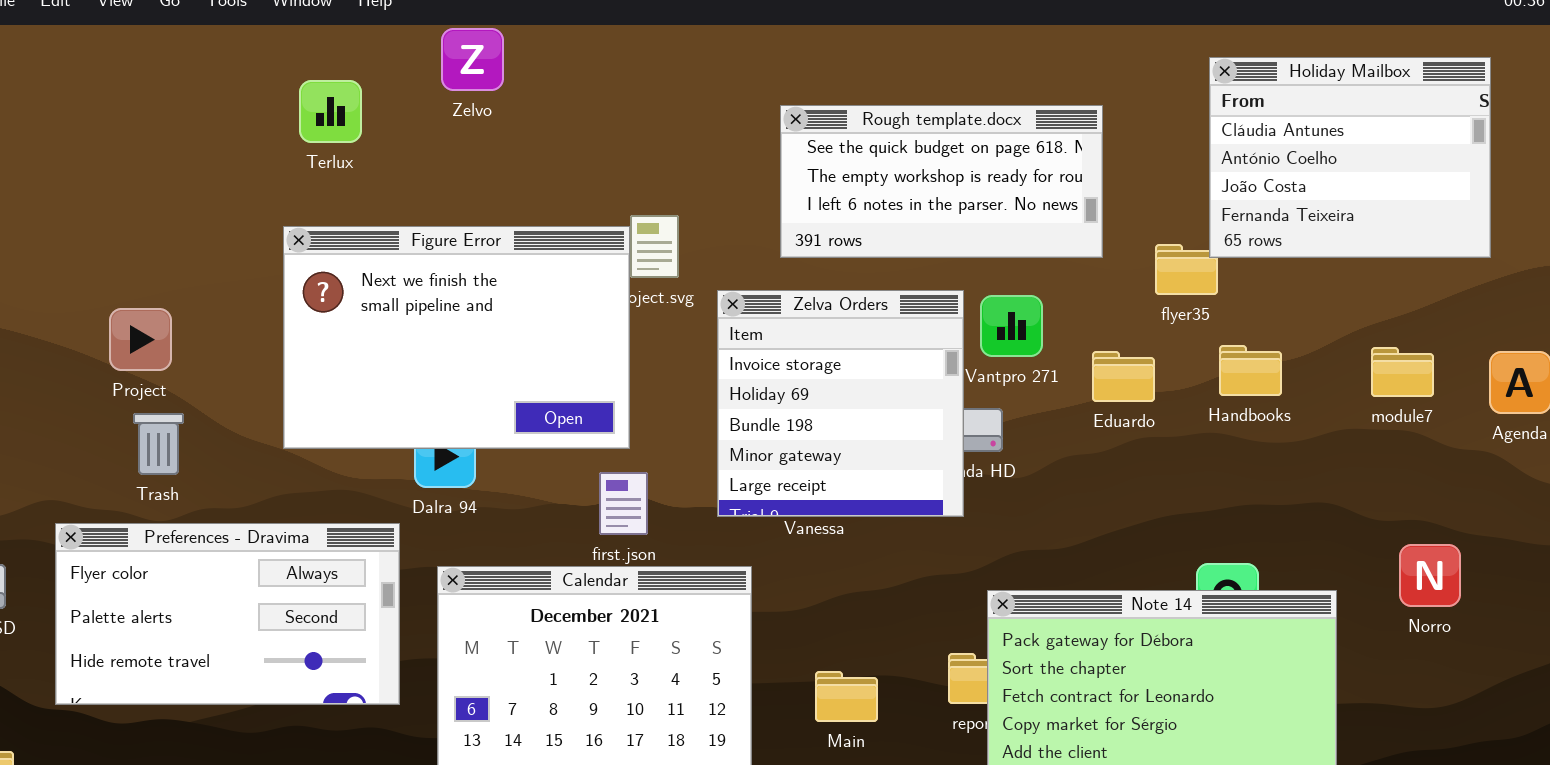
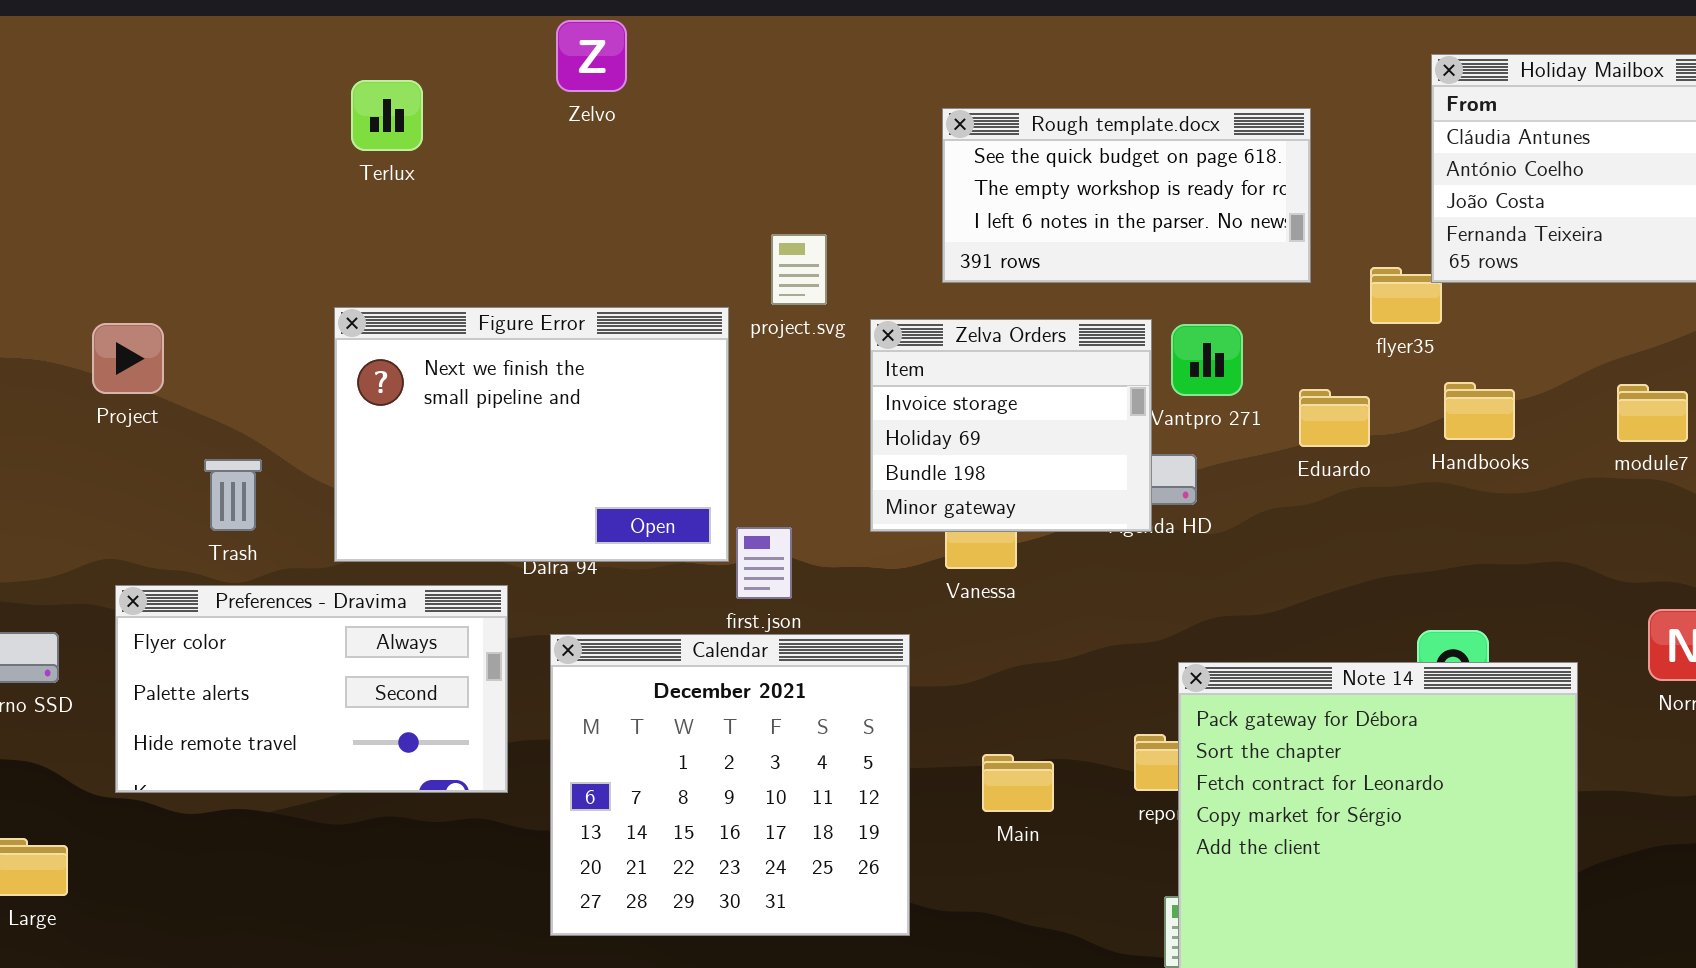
Terlux: [299,80,362,143] -> [351,80,423,151], moved
Figure Error: [283,226,630,449] -> [334,307,729,562], moved
Zelva Orders: [717,290,964,517] -> [870,319,1152,532], resized
Project: [109,308,172,371] -> [92,323,164,394], moved

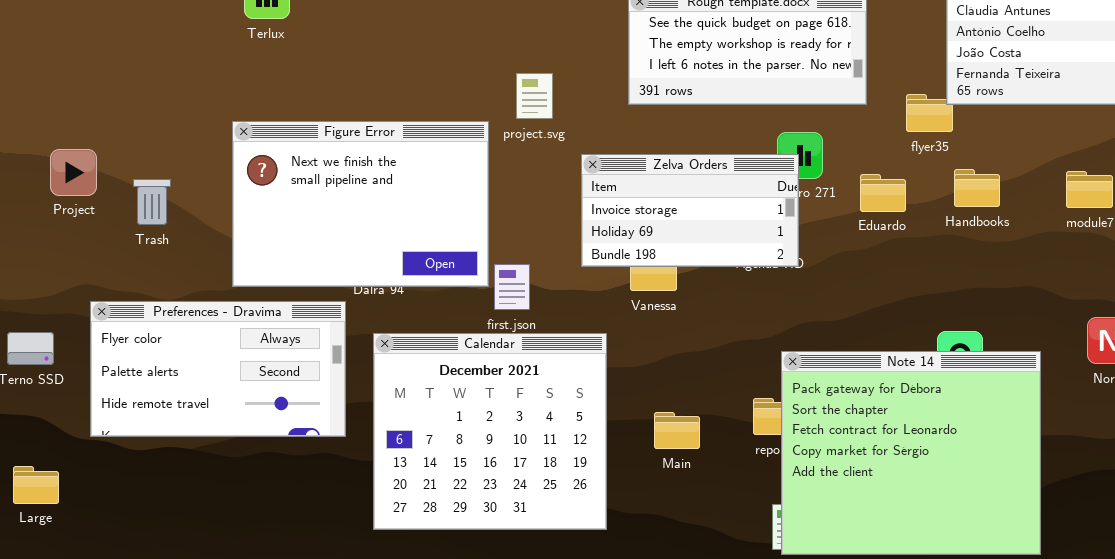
Zelva Orders: [870,319,1152,532] -> [581,154,799,267], resized
Project: [92,323,164,394] -> [50,149,97,196], moved
Trash: [204,459,262,531] -> [133,179,171,225], moved

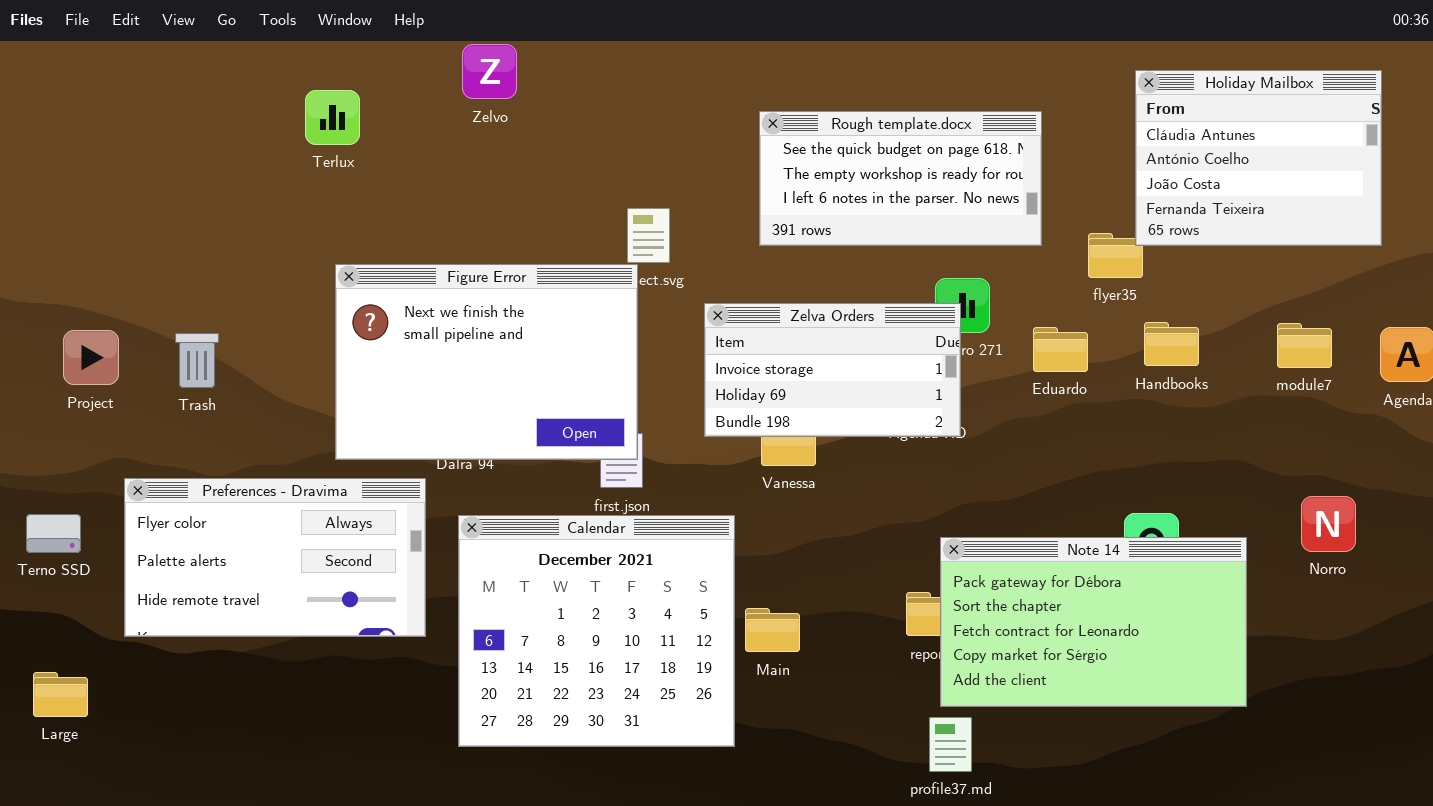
Figure Error: [232,121,489,287] -> [335,264,638,460], moved
Project: [50,149,97,196] -> [63,330,119,385], moved
Note 14: [781,351,1041,555] -> [940,537,1247,707], resized
Main: [654,412,700,449] -> [745,608,800,652], moved

